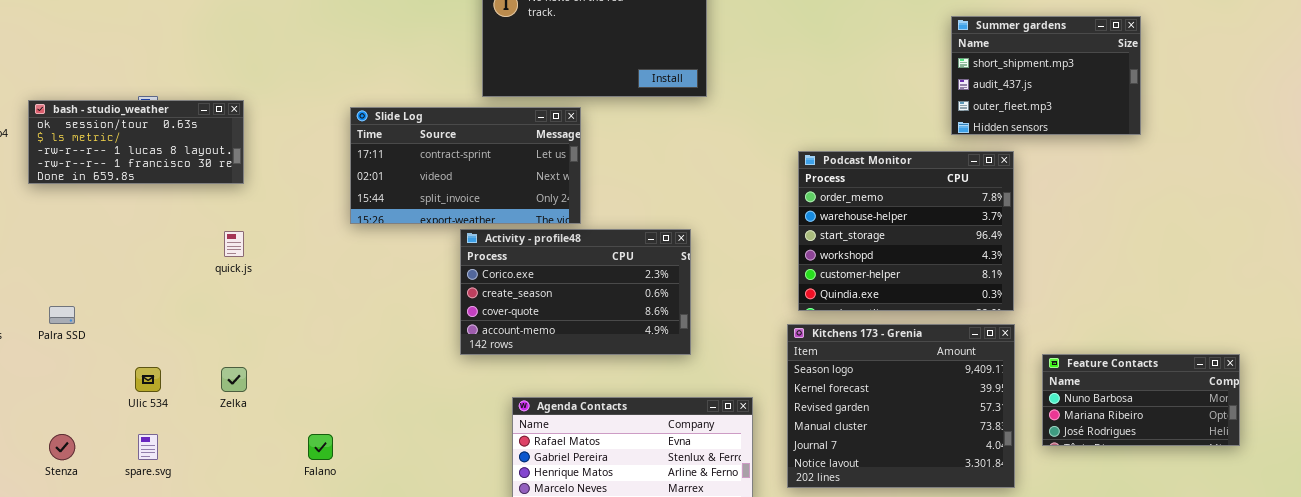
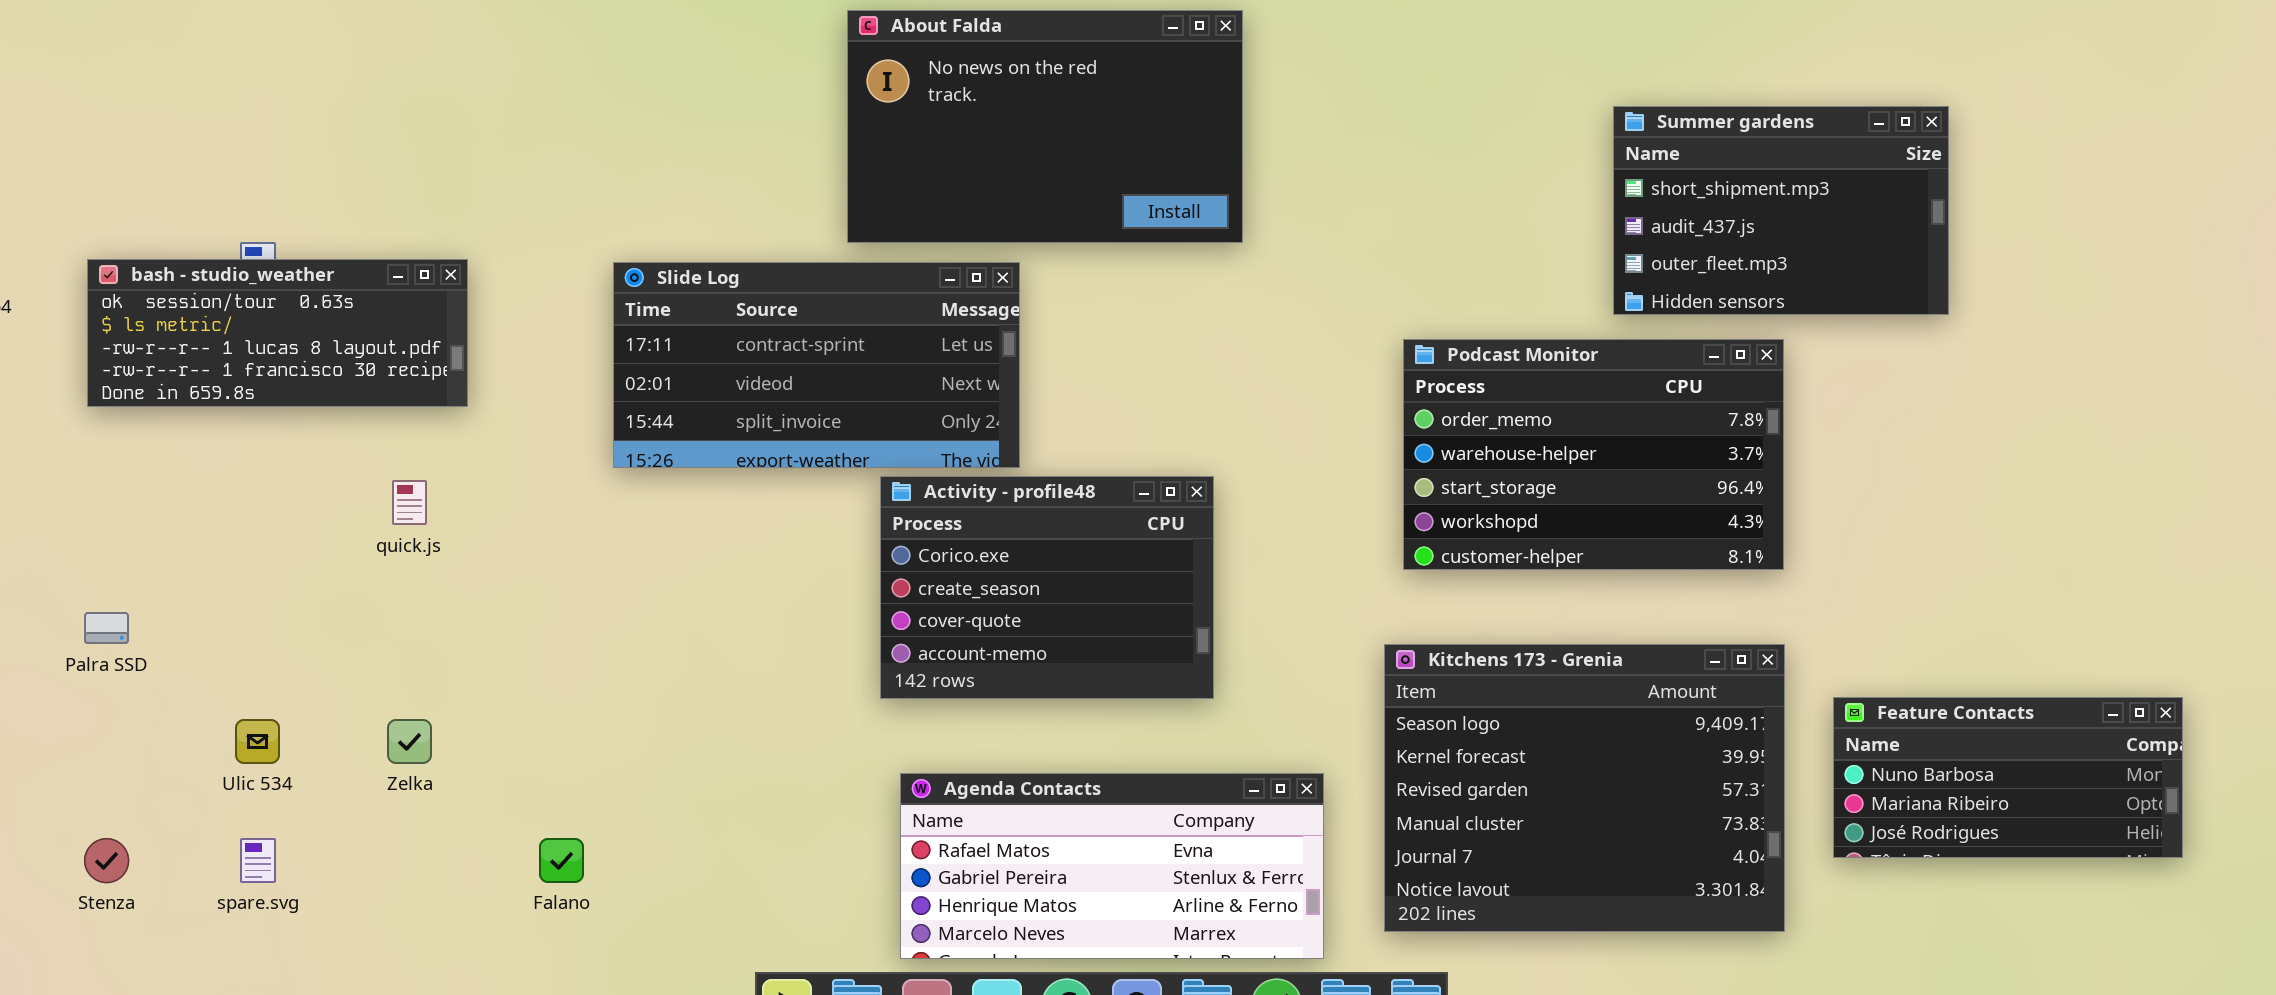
Summer gardens: [951,16,1141,135] -> [1613,106,1949,315], moved
bash - studio_weather: [28,100,244,184] -> [87,259,468,407], moved
Podcast Monitor: [798,151,1014,311] -> [1403,339,1784,570], resized
Activity - profile48: [460,229,691,355] -> [880,476,1214,699], resized

